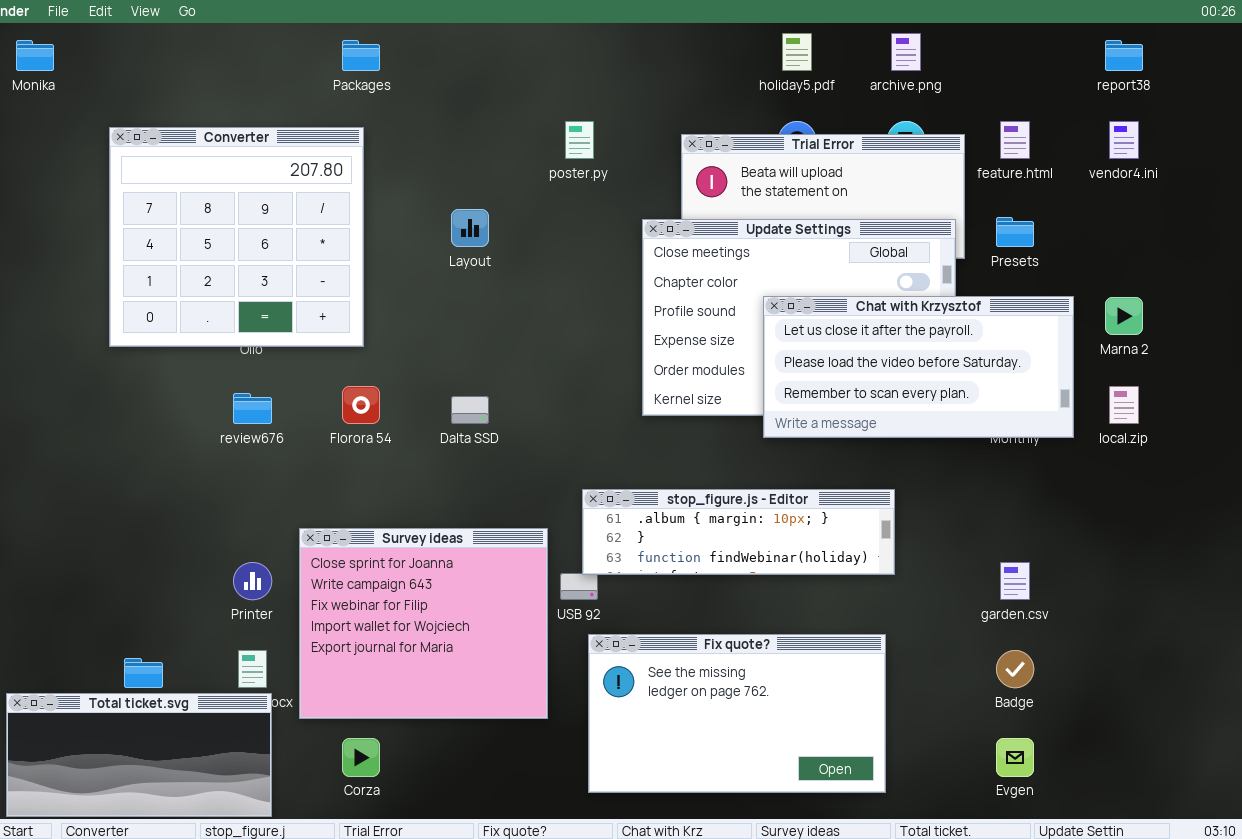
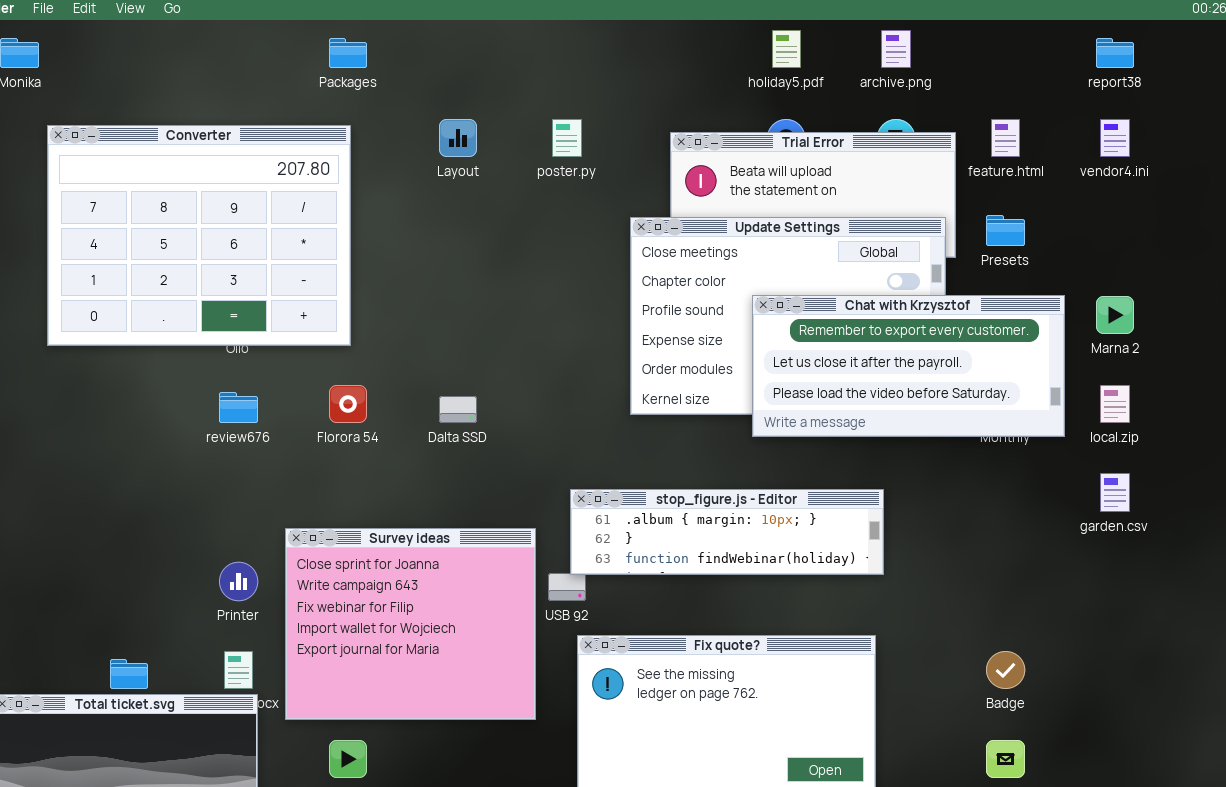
Converter: [109,127,364,347] -> [47,125,351,346], resized
Layout: [451,209,489,247] -> [439,119,477,157], moved
Chat with Krzysztof: [763,296,1074,438] -> [752,295,1065,437], scrolled up 1 row
garden.csv: [1000,562,1030,600] -> [1100,473,1130,512], moved

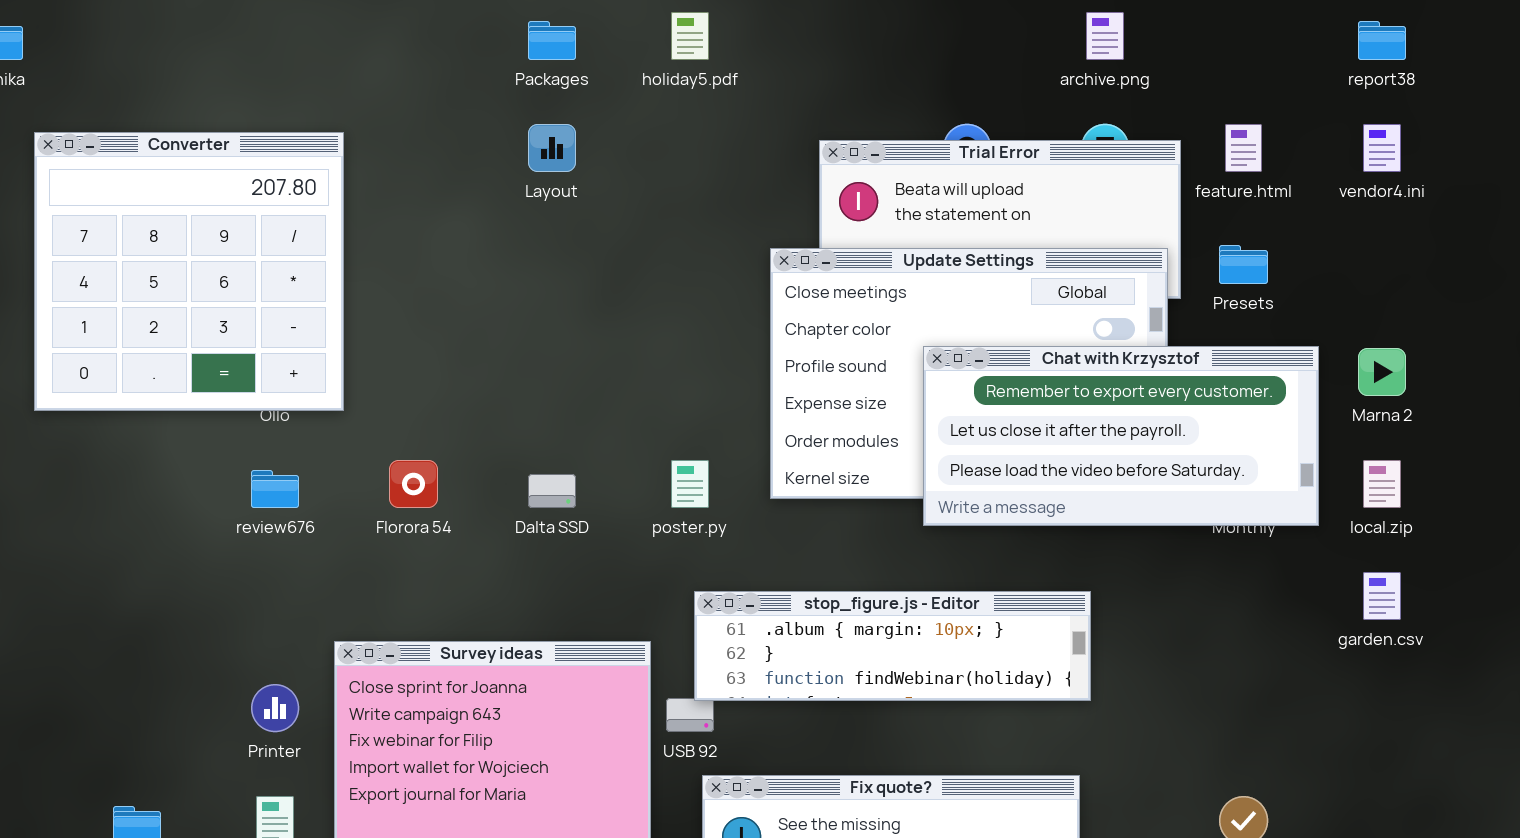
holiday5.pdf: [772,30,801,68] -> [671,12,709,60], moved
Packages: [329,38,367,68] -> [528,21,576,60], moved
poster.py: [552,119,582,157] -> [671,460,709,508], moved
Converter: [47,125,351,346] -> [34,132,344,411], resized

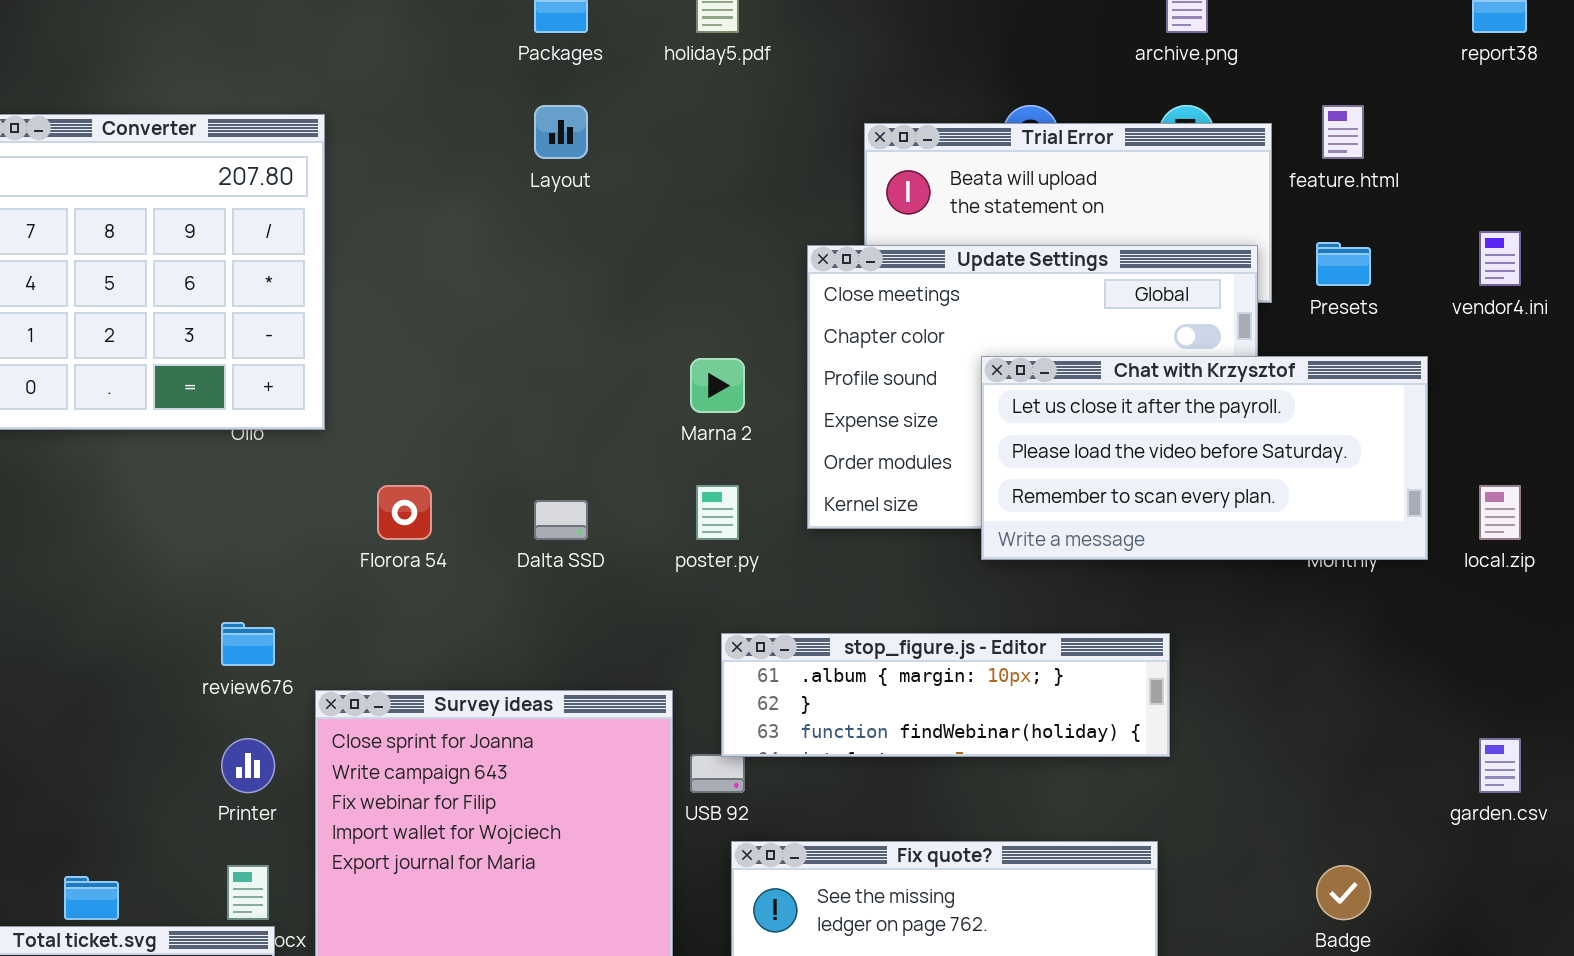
vendor4.ini: [1363,124,1401,172] -> [1479,231,1521,286], moved
Chat with Krzysztof: [923,346,1319,526] -> [981,356,1428,560], scrolled down 1 row
Marna 2: [1358,348,1406,396] -> [690,358,745,413], moved
review676: [251,470,299,508] -> [221,622,275,666], moved
garden.csv: [1363,572,1401,620] -> [1479,738,1521,793], moved

